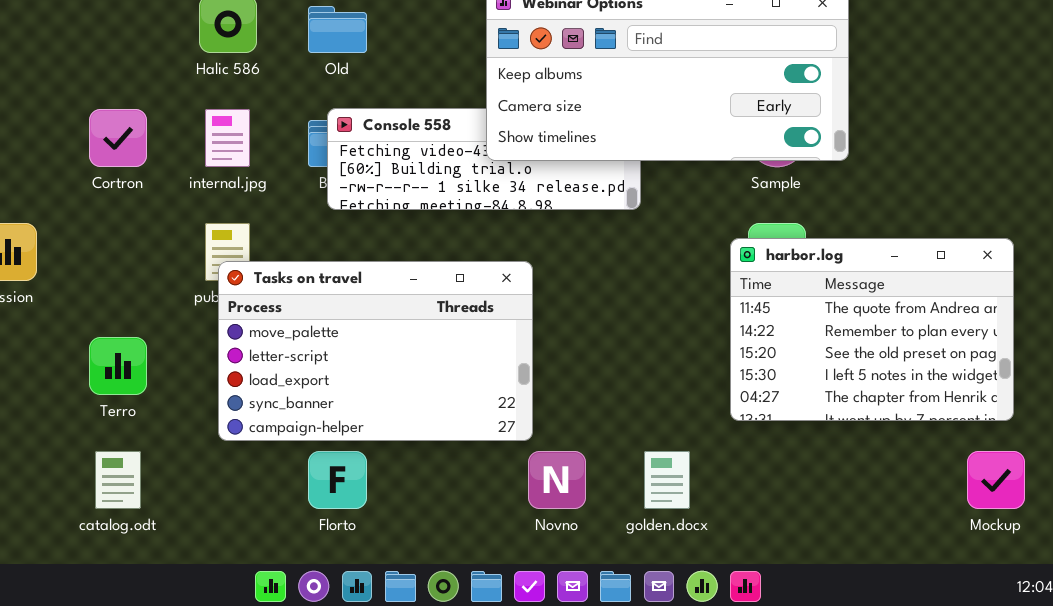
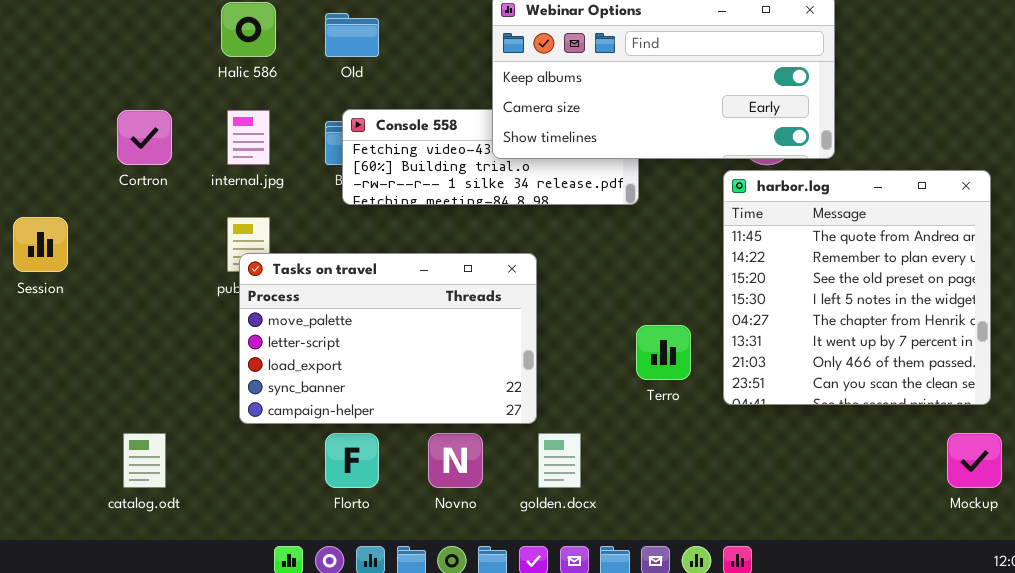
harbor.log: [730,238,1014,421] -> [723,170,991,405], resized
Terro: [89,337,147,395] -> [636,325,691,380], moved
Novno: [528,451,586,509] -> [428,433,483,488], moved
golden.docx: [644,451,690,509] -> [538,433,581,488], moved

